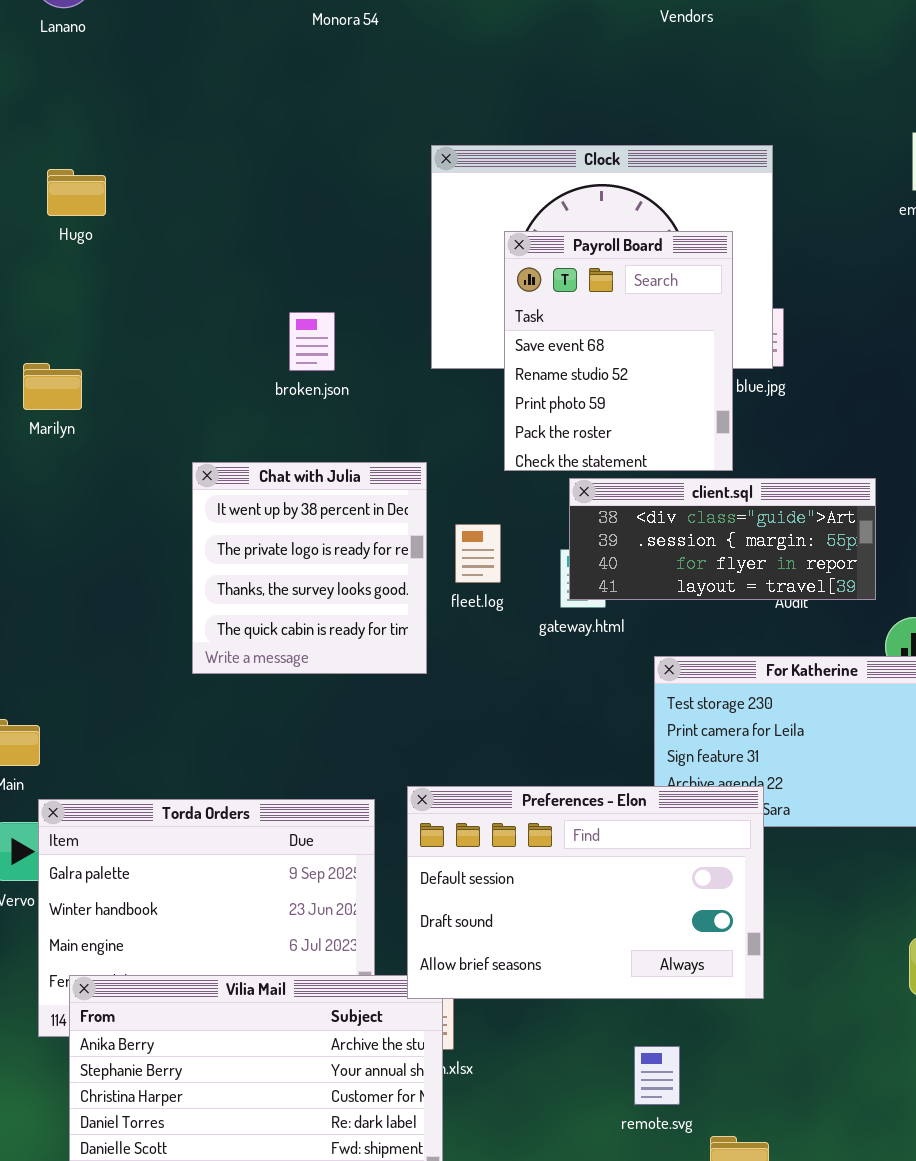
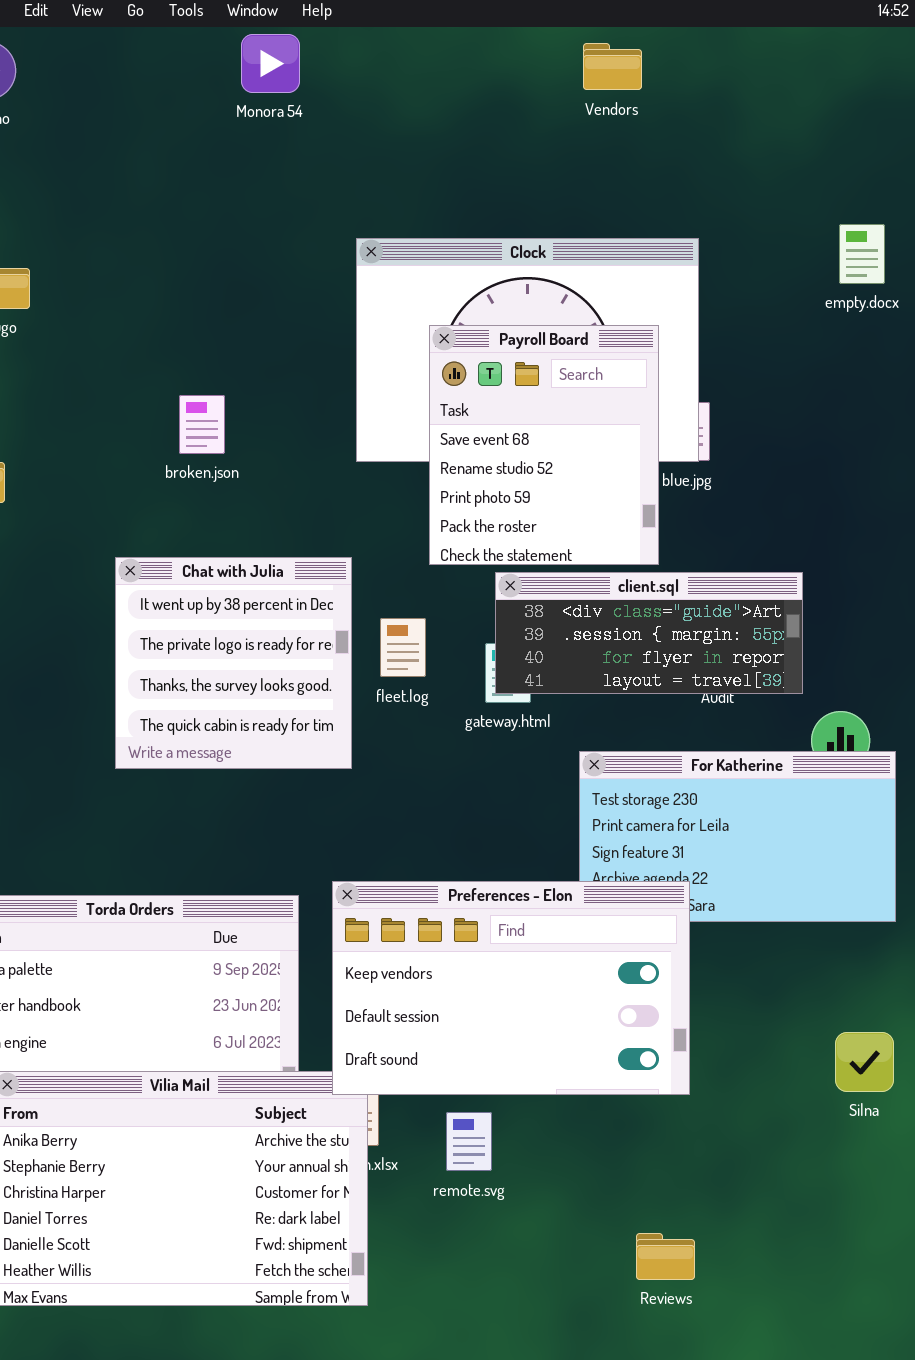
broken.json: [289,312,335,371] -> [179,395,225,454], moved
Preferences - Elon: [407,786,764,999] -> [332,881,690,1095], scrolled up 1 row
remote.svg: [634,1046,680,1105] -> [446,1112,492,1171], moved

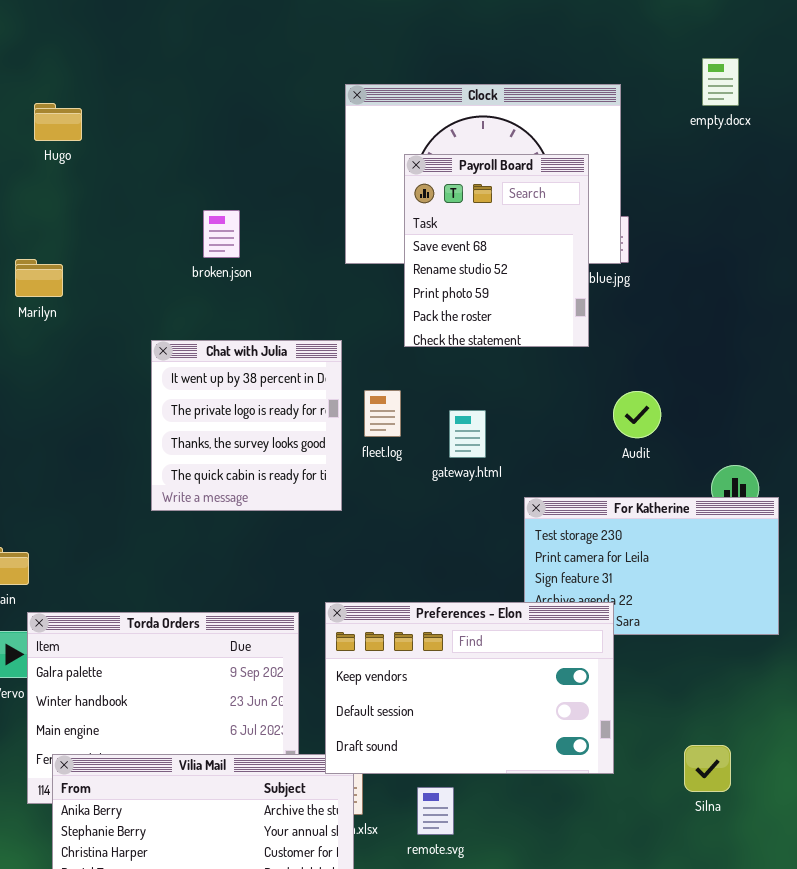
empty.docx: [839,224,885,284] -> [702,58,739,106], moved
client.sql: [495,572,803,694] -> none, closed
Silna: [835,1032,894,1092] -> [684,745,731,792], moved

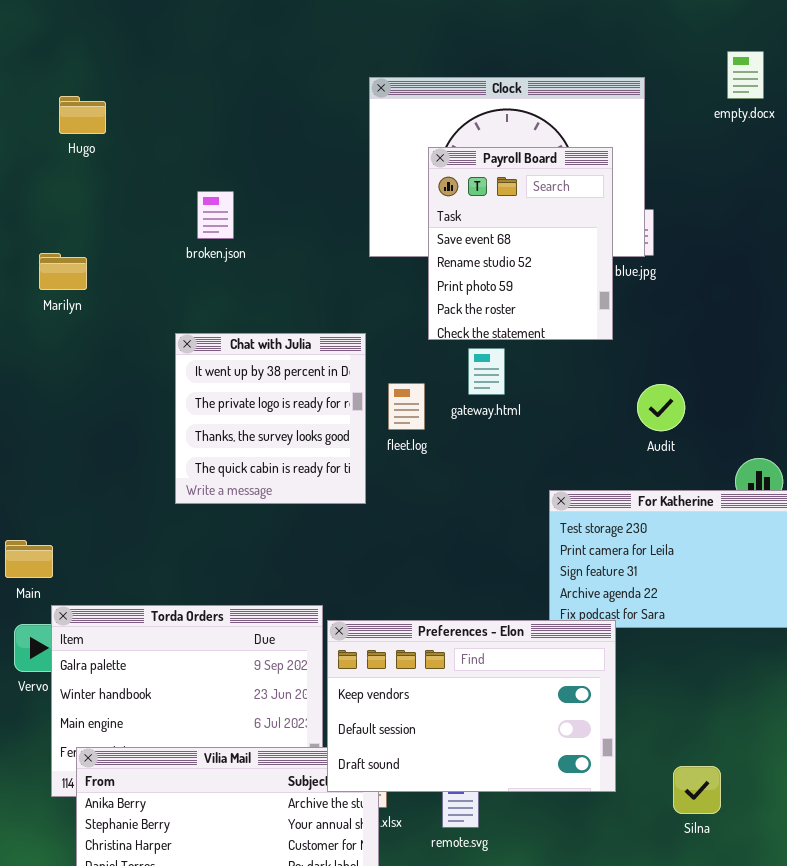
broken.json: [203,210,240,258] -> [197,191,234,239], moved
gateway.html: [449,410,486,458] -> [468,348,505,395], moved
Preferences - Elon: [325,602,614,774] -> [327,620,616,792], moved
Silna: [684,745,731,792] -> [673,766,721,814], moved

